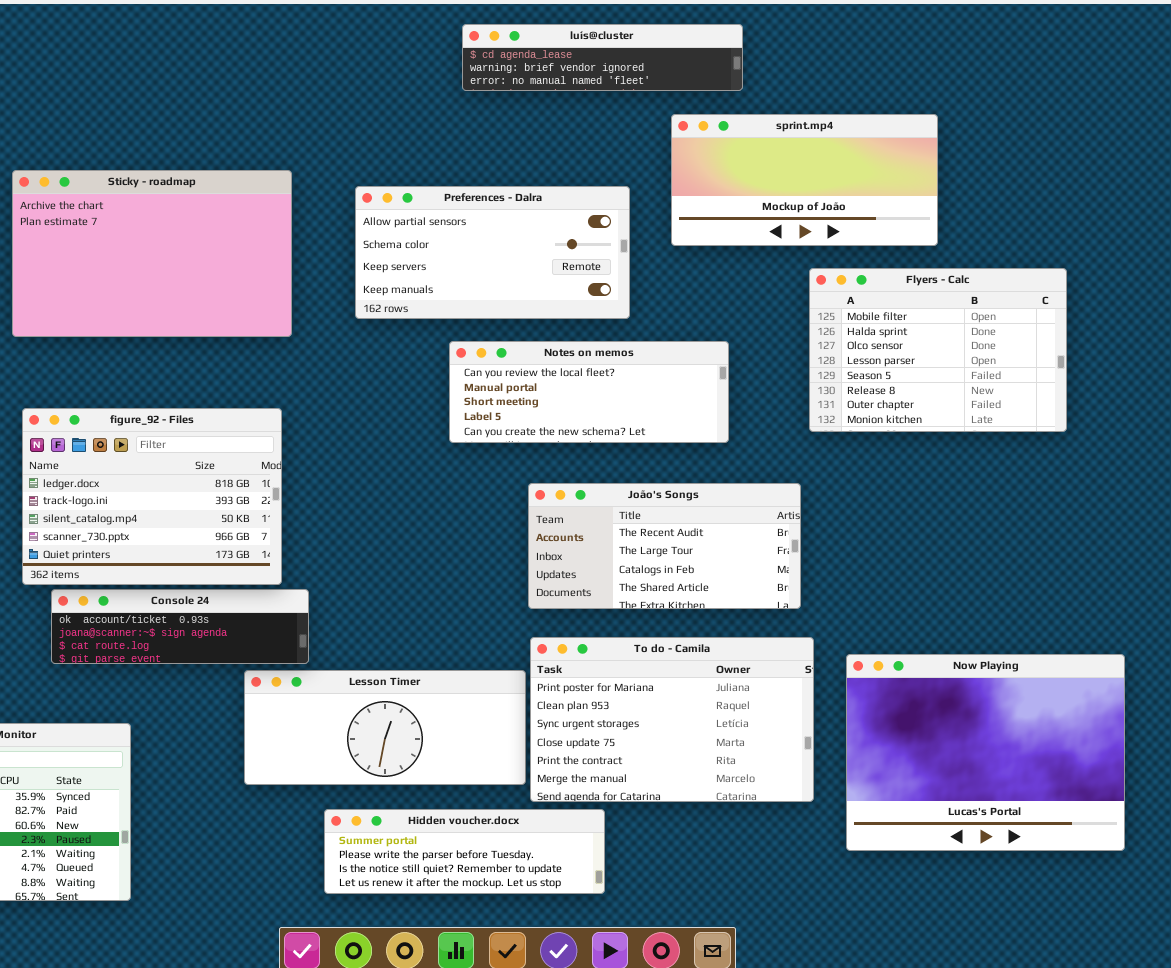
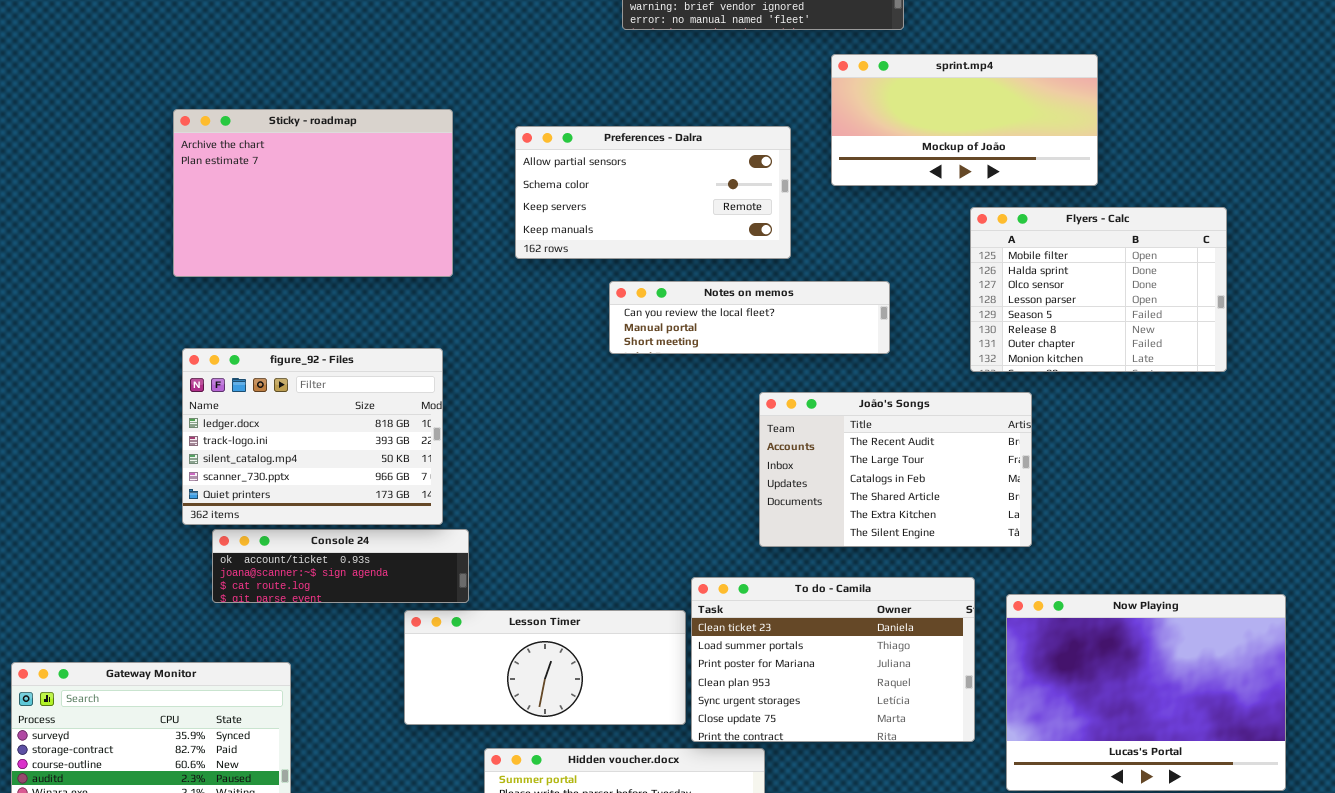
Notes on memos: [449,341,729,443] -> [609,281,890,354], resized
João's Songs: [528,483,801,609] -> [759,392,1032,547], moved, resized
To do - Camila: [530,637,814,802] -> [691,577,975,742], scrolled up 2 rows

